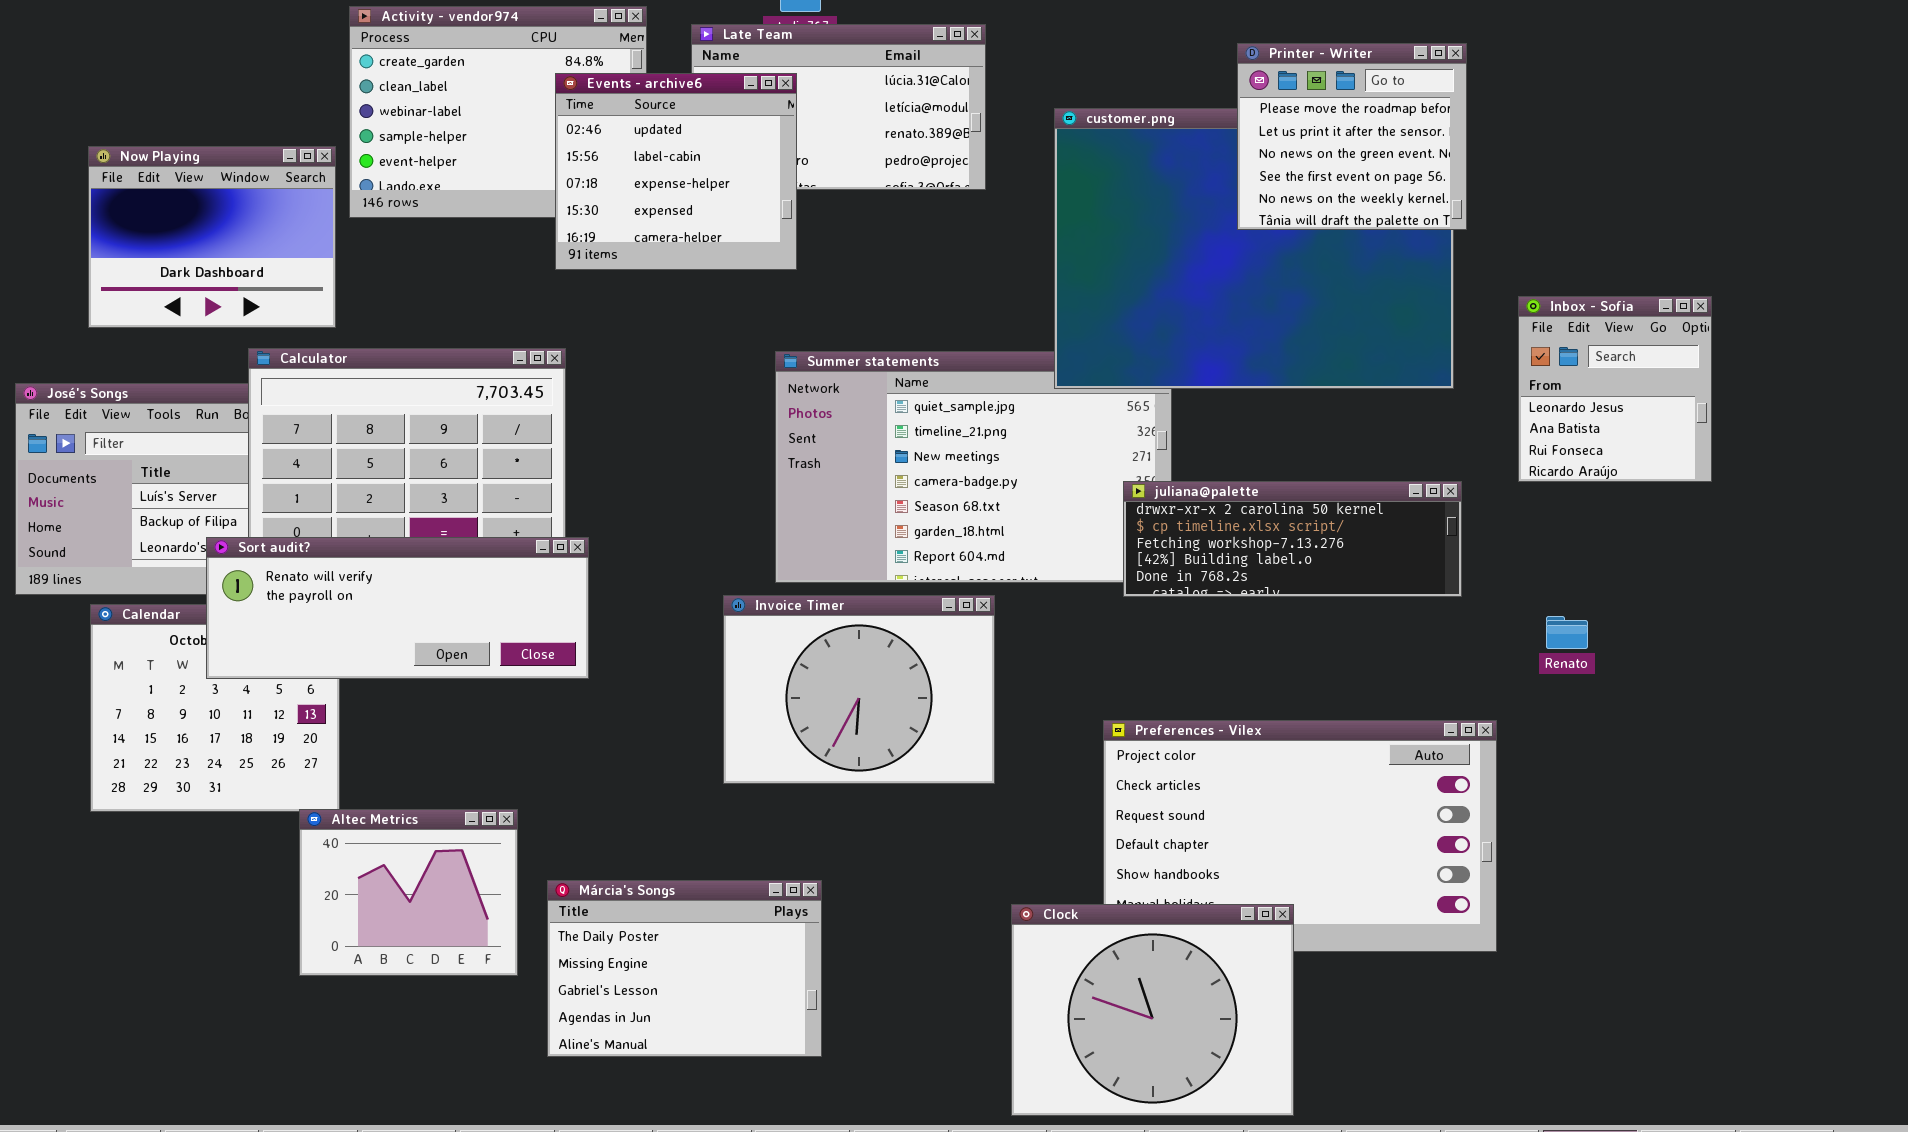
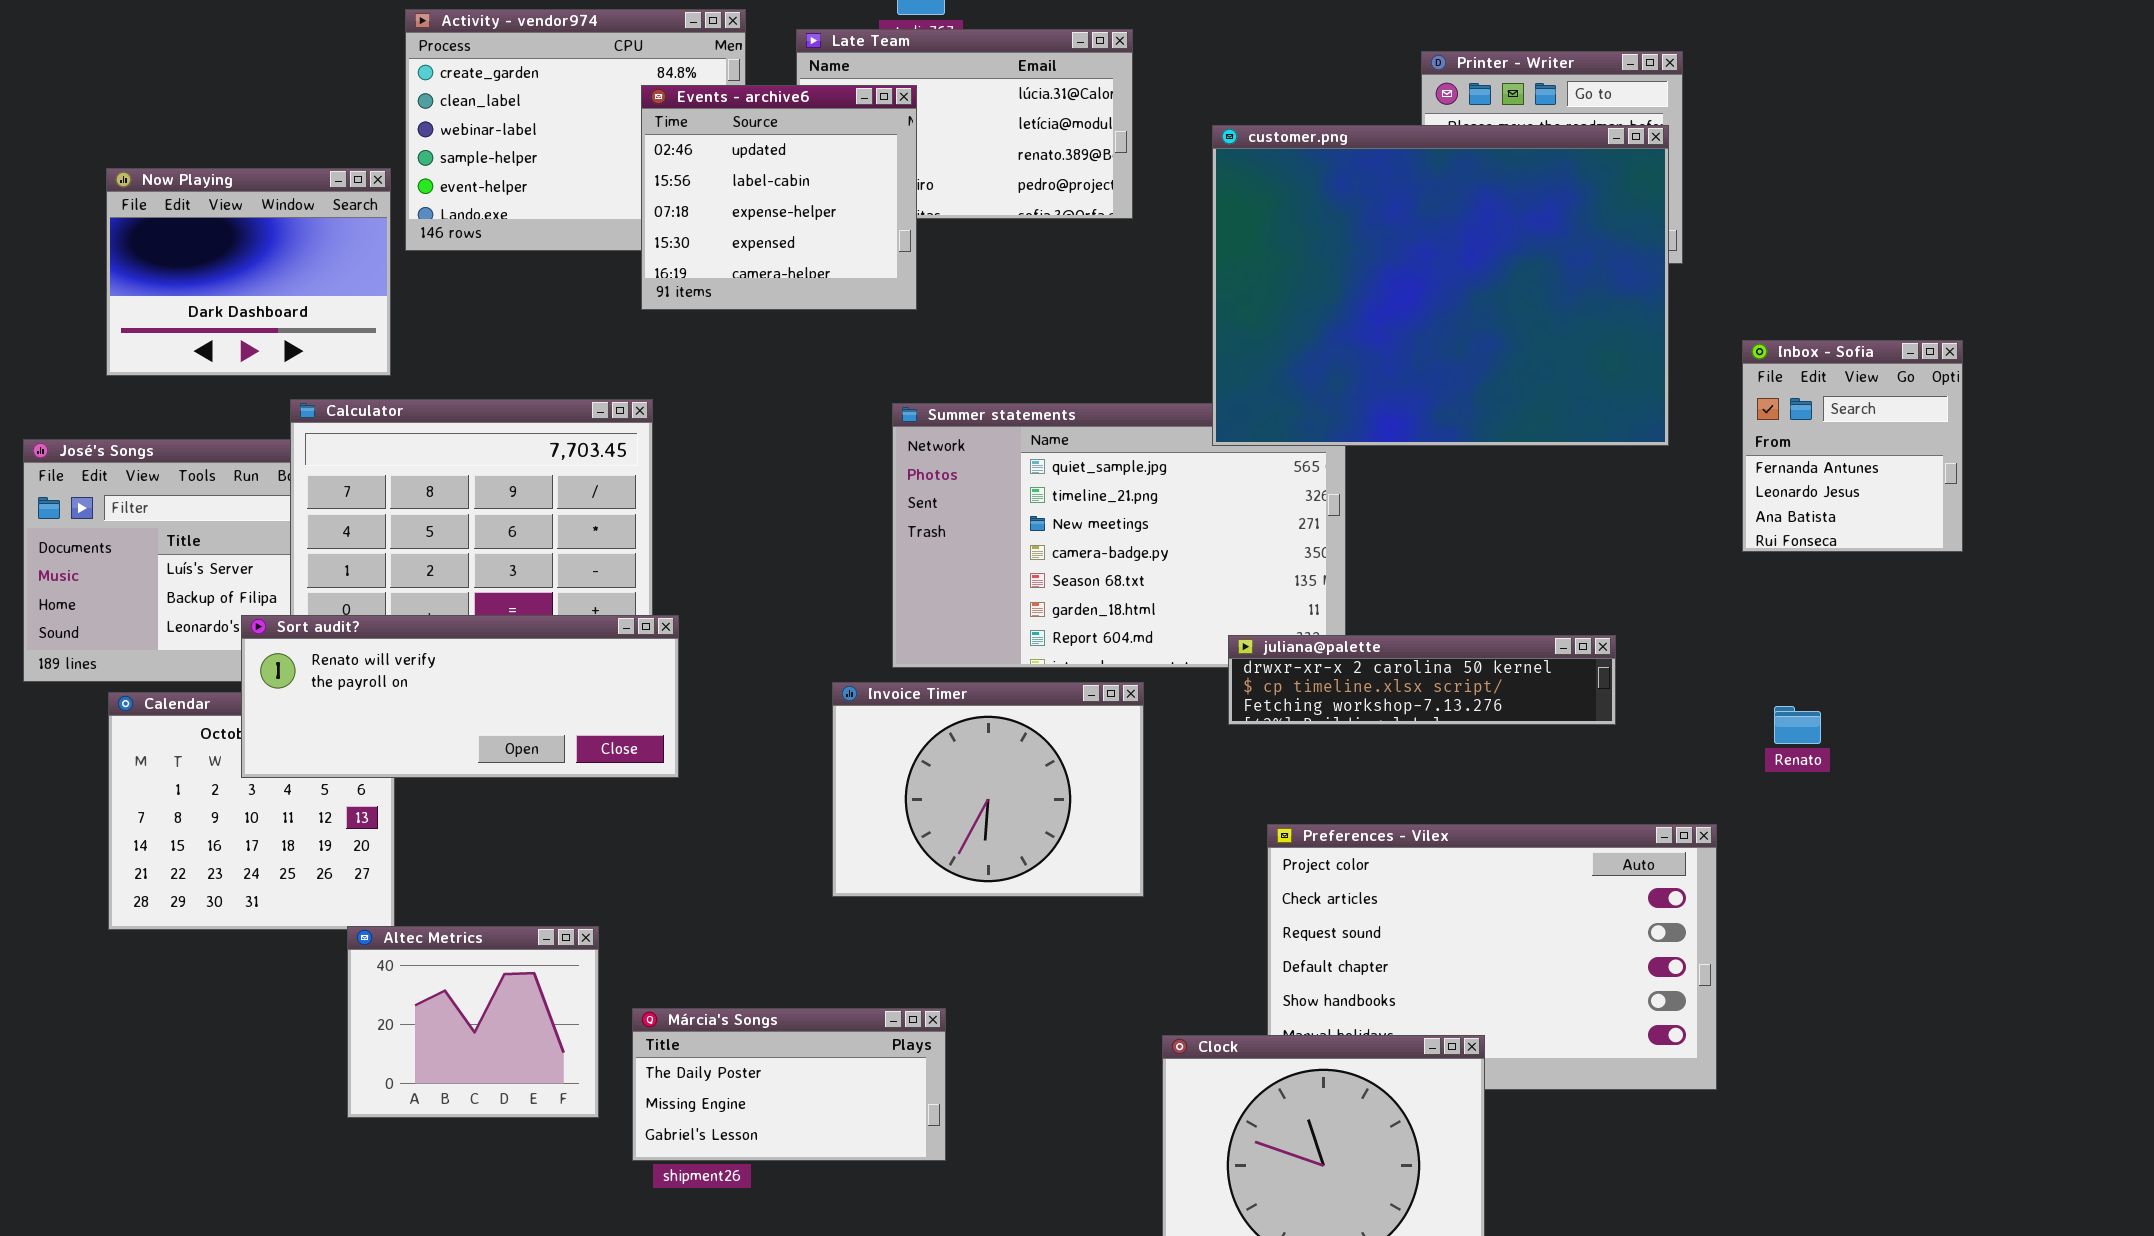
customer.png: [1054,108,1454,389] -> [1212,125,1669,446], raised
Inbox - Sofia: [1518,296,1712,482] -> [1742,340,1963,552], scrolled up 1 row
juliana@palette: [1123,481,1462,597] -> [1228,635,1616,725], moved, resized
Márcia's Songs: [547,880,822,1057] -> [632,1008,946,1161], resized

